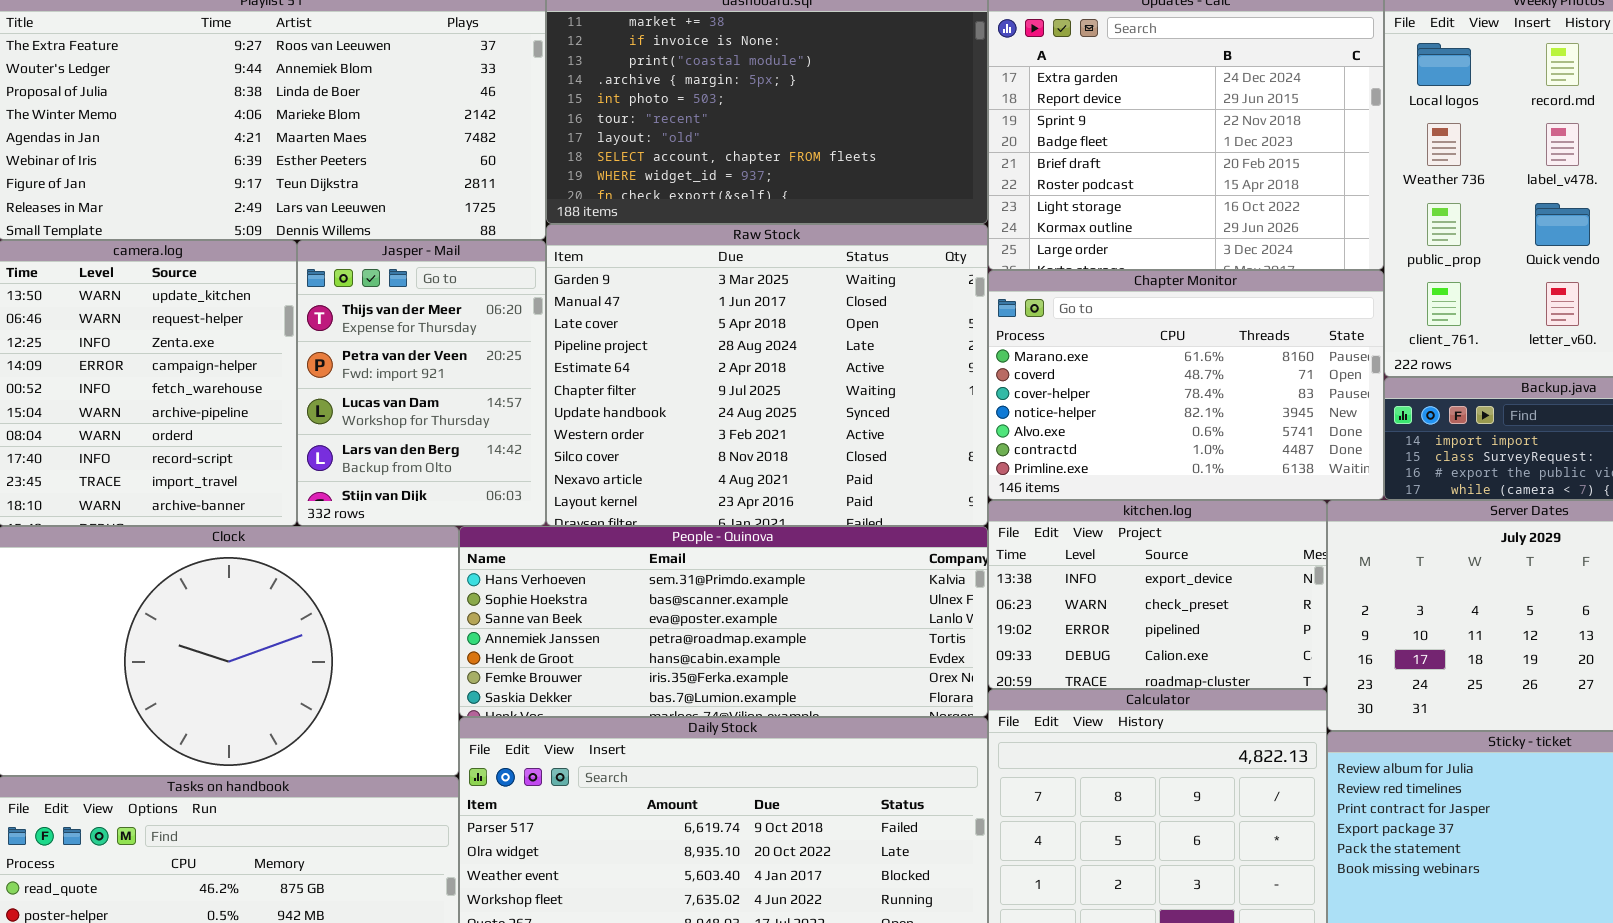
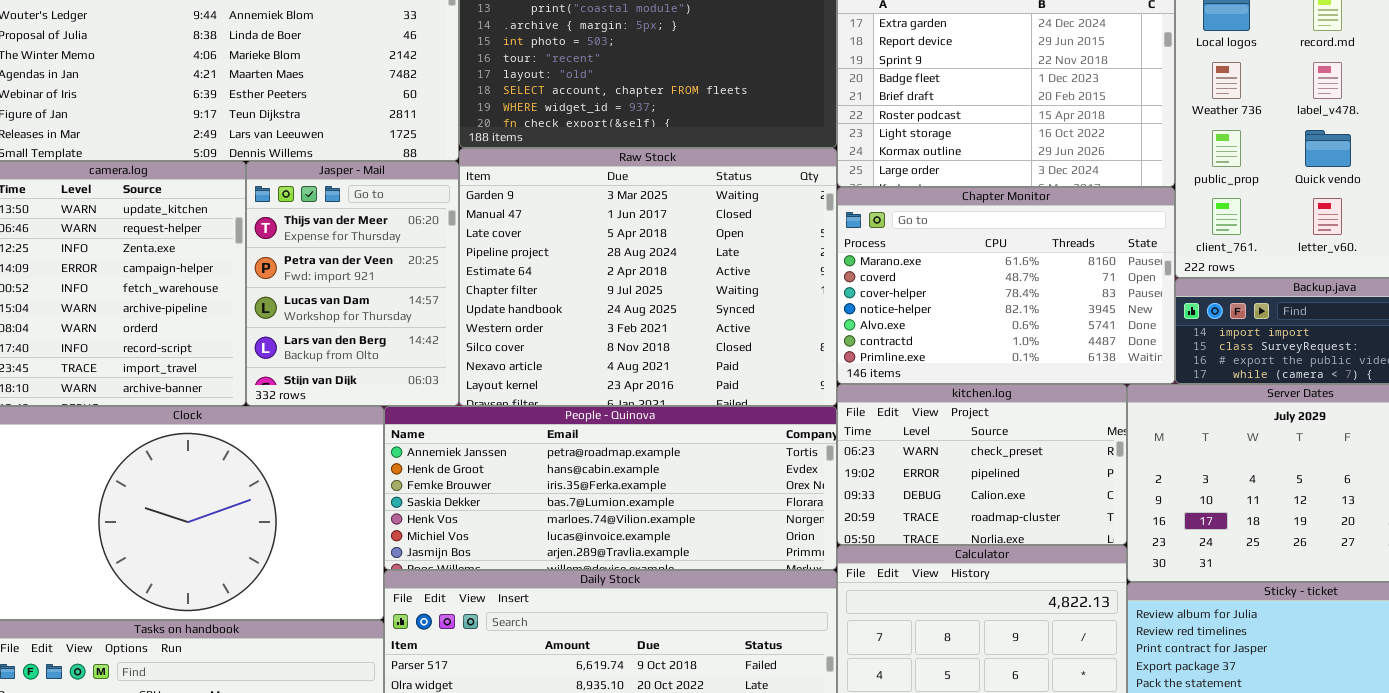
kitchen.log: [988,500,1327,689] -> [837,384,1127,545], scrolled down 1 row
People - Quinova: [459,526,988,717] -> [384,406,837,570], scrolled down 3 rows

